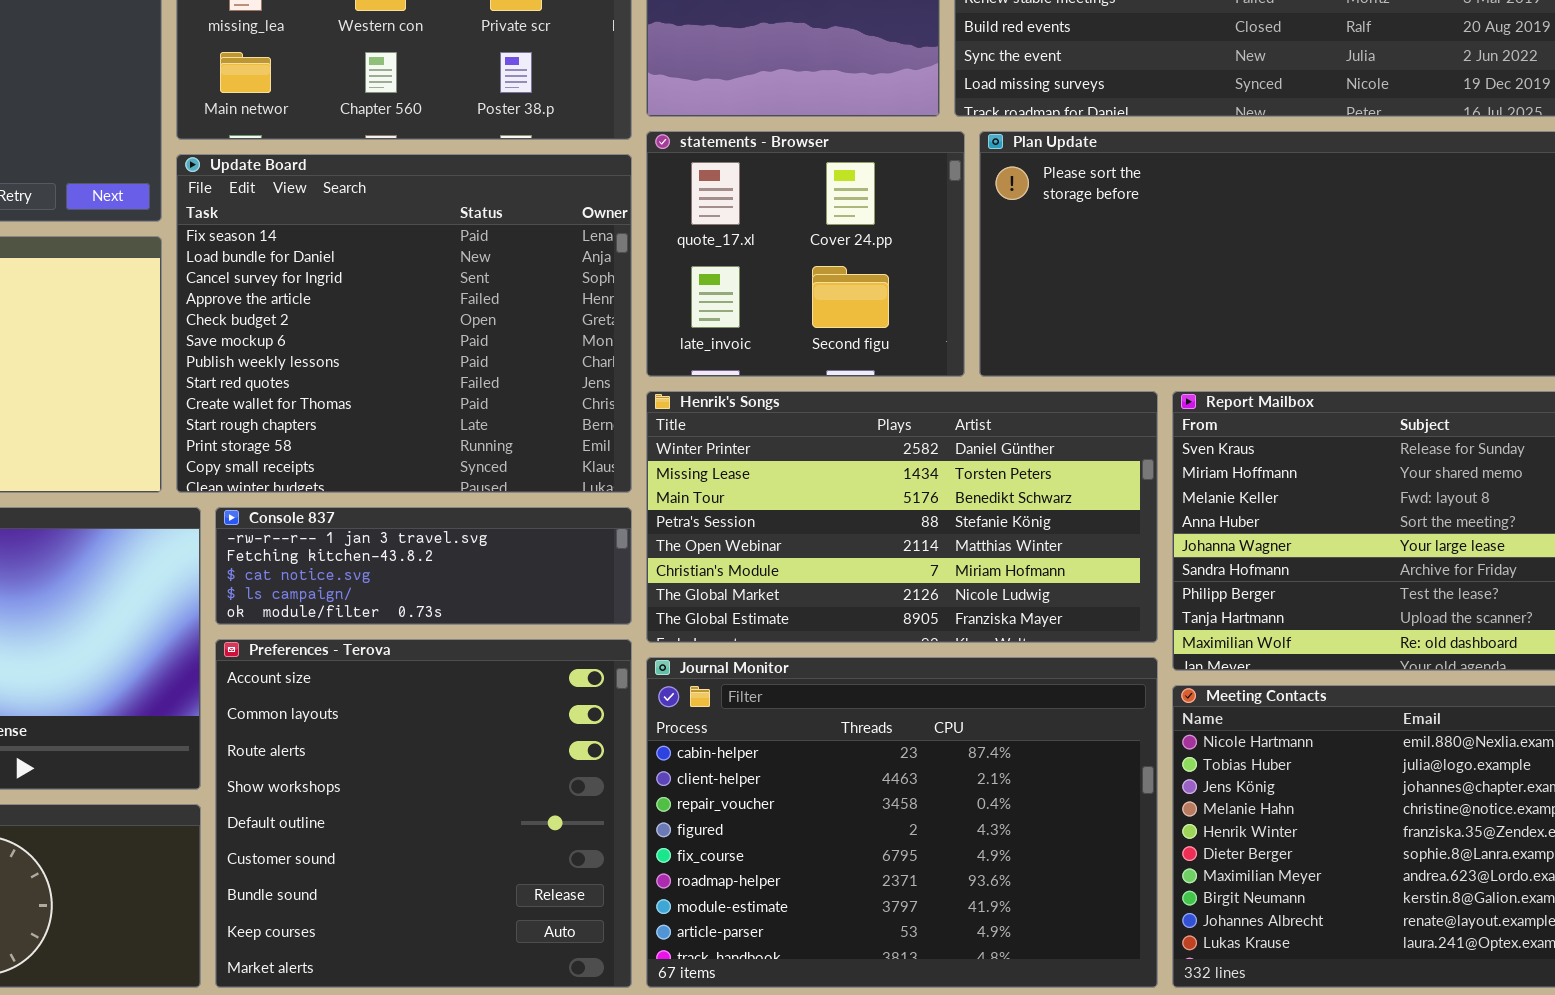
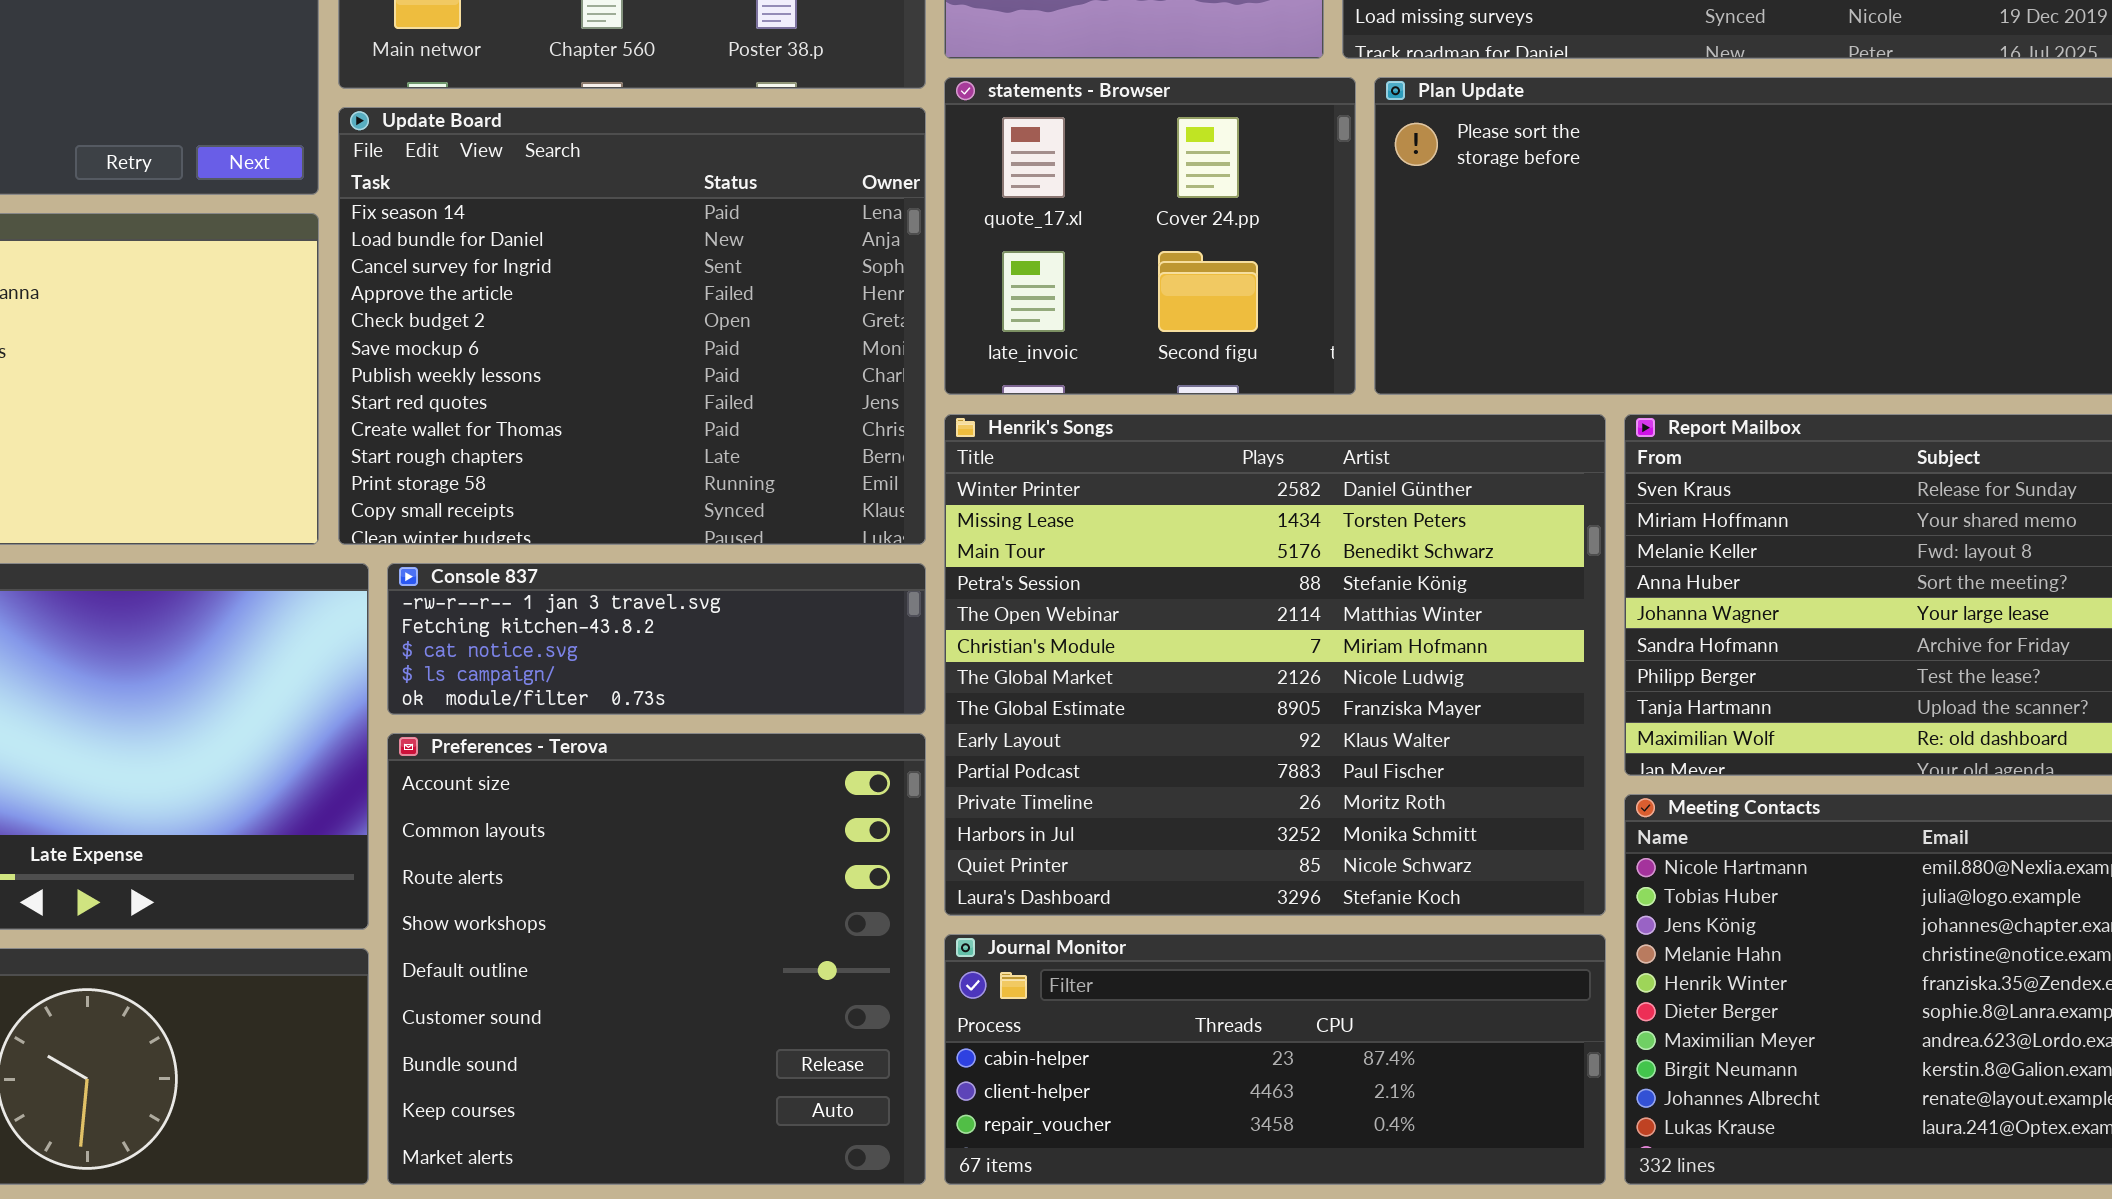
Henrik's Songs: [646,391,1158,643] -> [944,414,1606,916], resized
Journal Monitor: [646,657,1158,988] -> [944,934,1606,1185], resized

